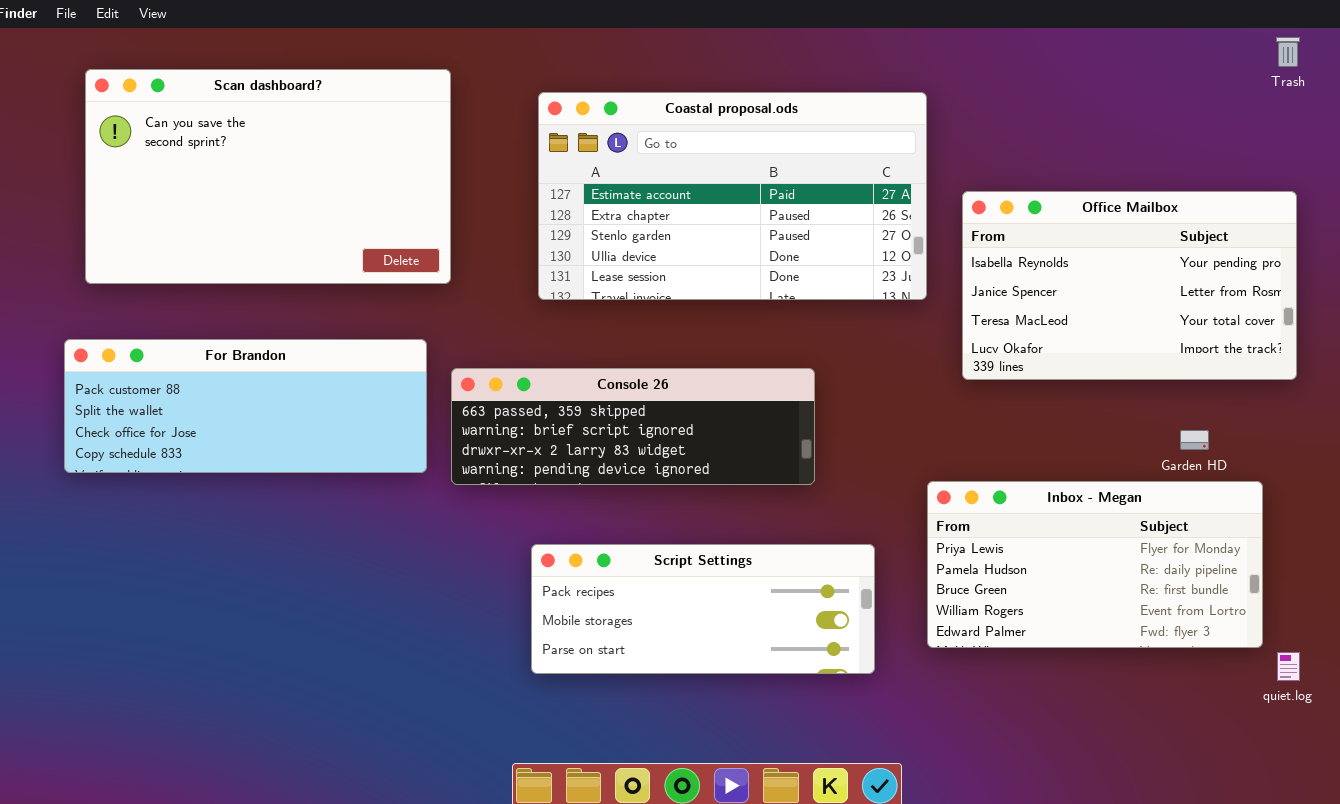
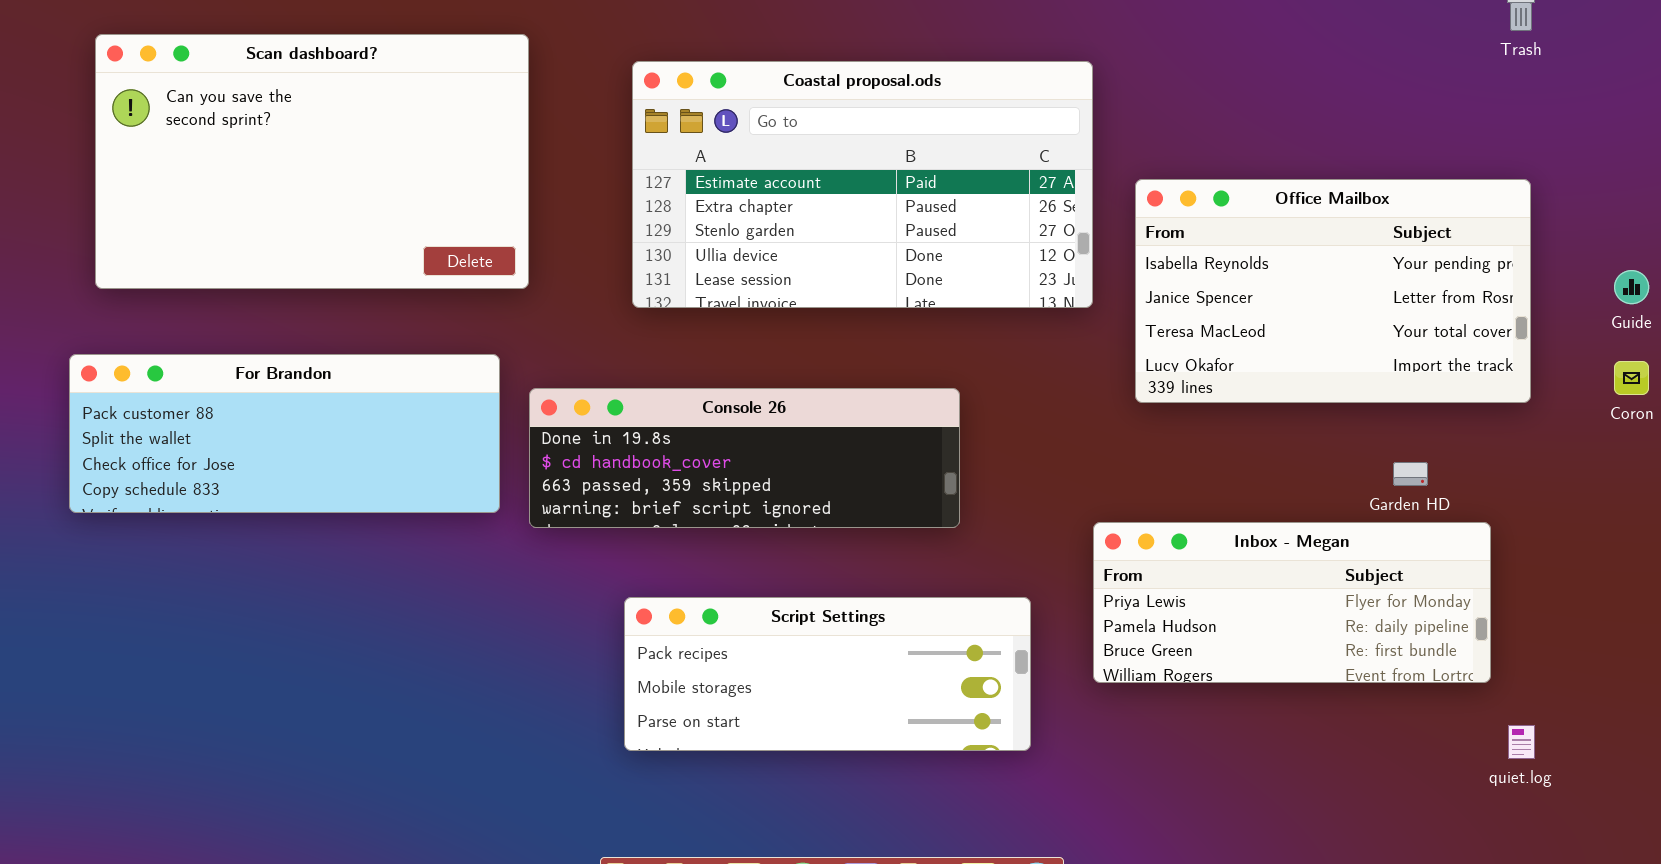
Console 26: [451,368,815,485] -> [529,388,960,528], scrolled up 2 rows
Inbox - Megan: [927,481,1263,648] -> [1093,522,1491,683], resized

